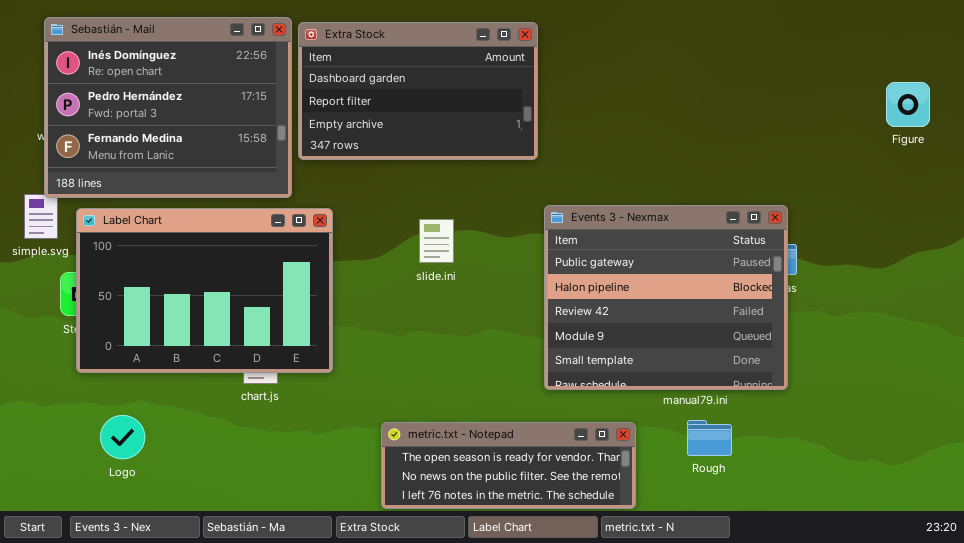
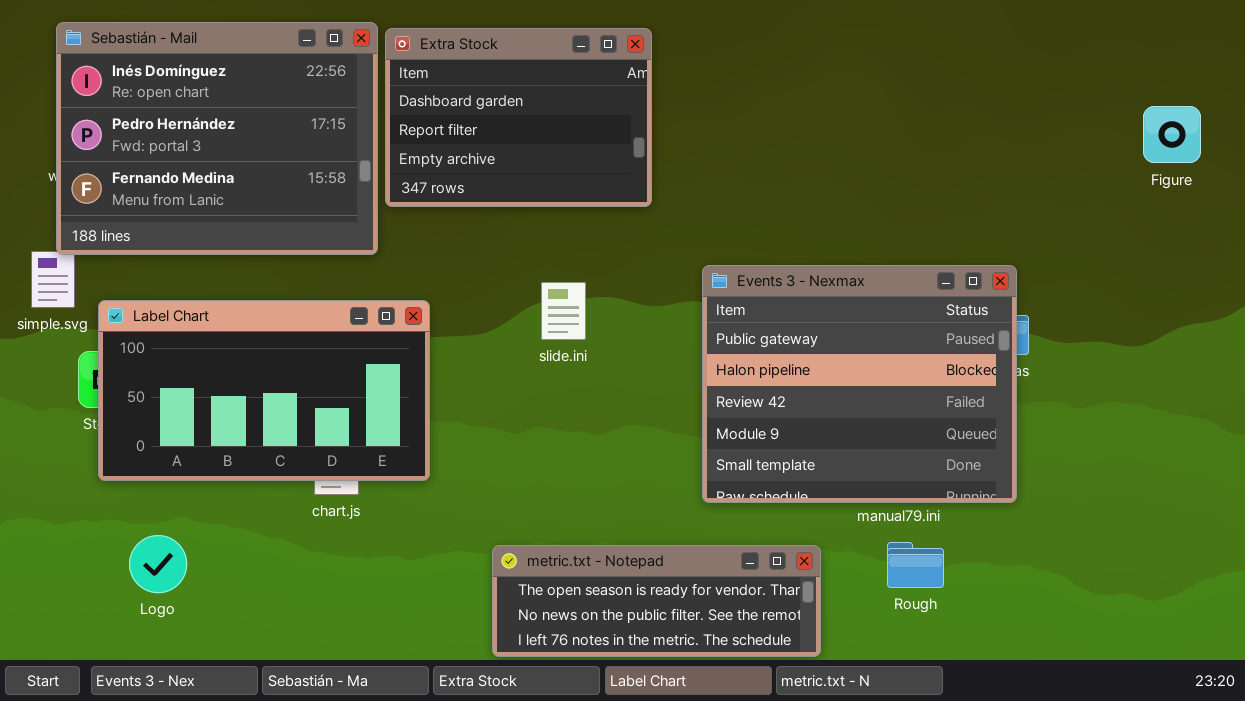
Extra Stock: [298,22,538,160] -> [385,28,652,207], resized
Label Chart: [76,208,333,373] -> [98,300,430,481], resized

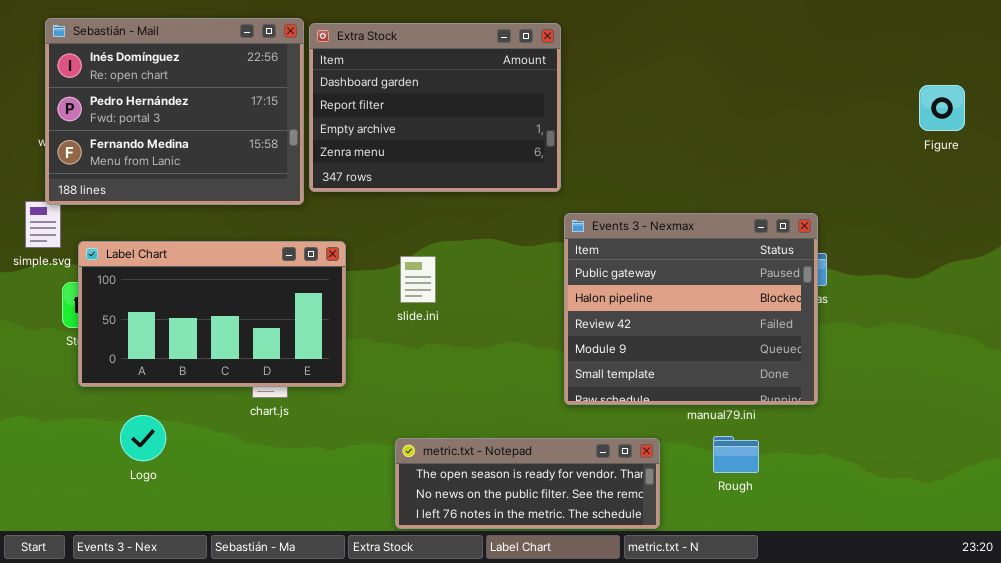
Extra Stock: [385,28,652,207] -> [309,23,561,192], resized
slide.ini: [541,282,586,340] -> [400,256,436,303], moved
Logo: [129,535,187,593] -> [120,415,166,461], moved

